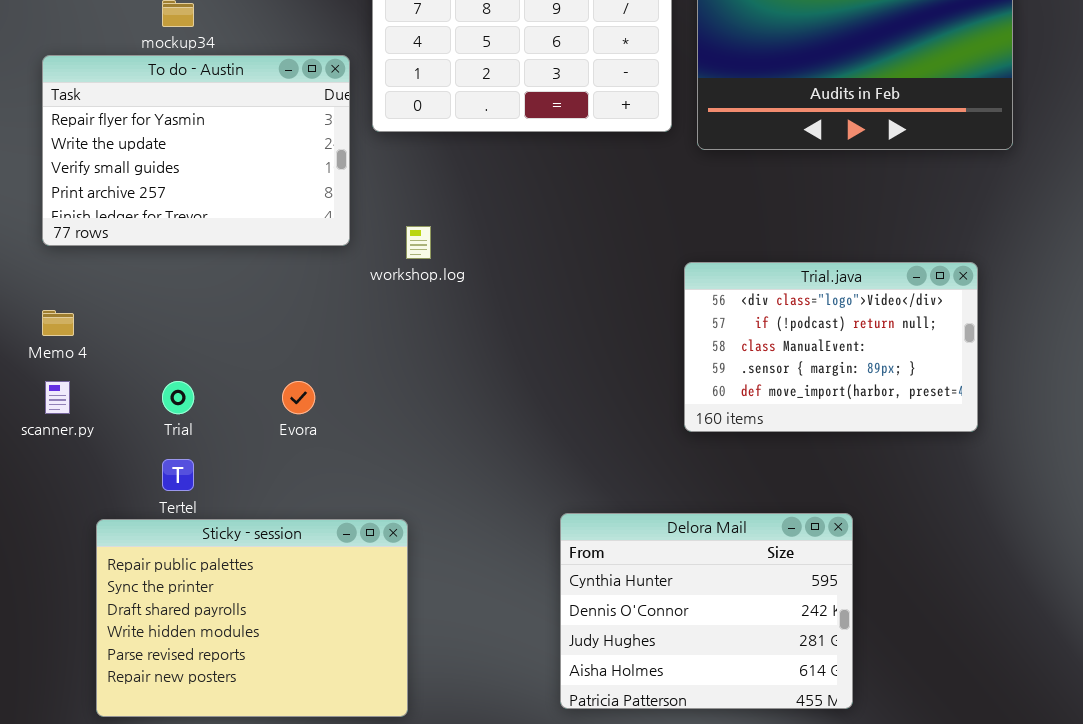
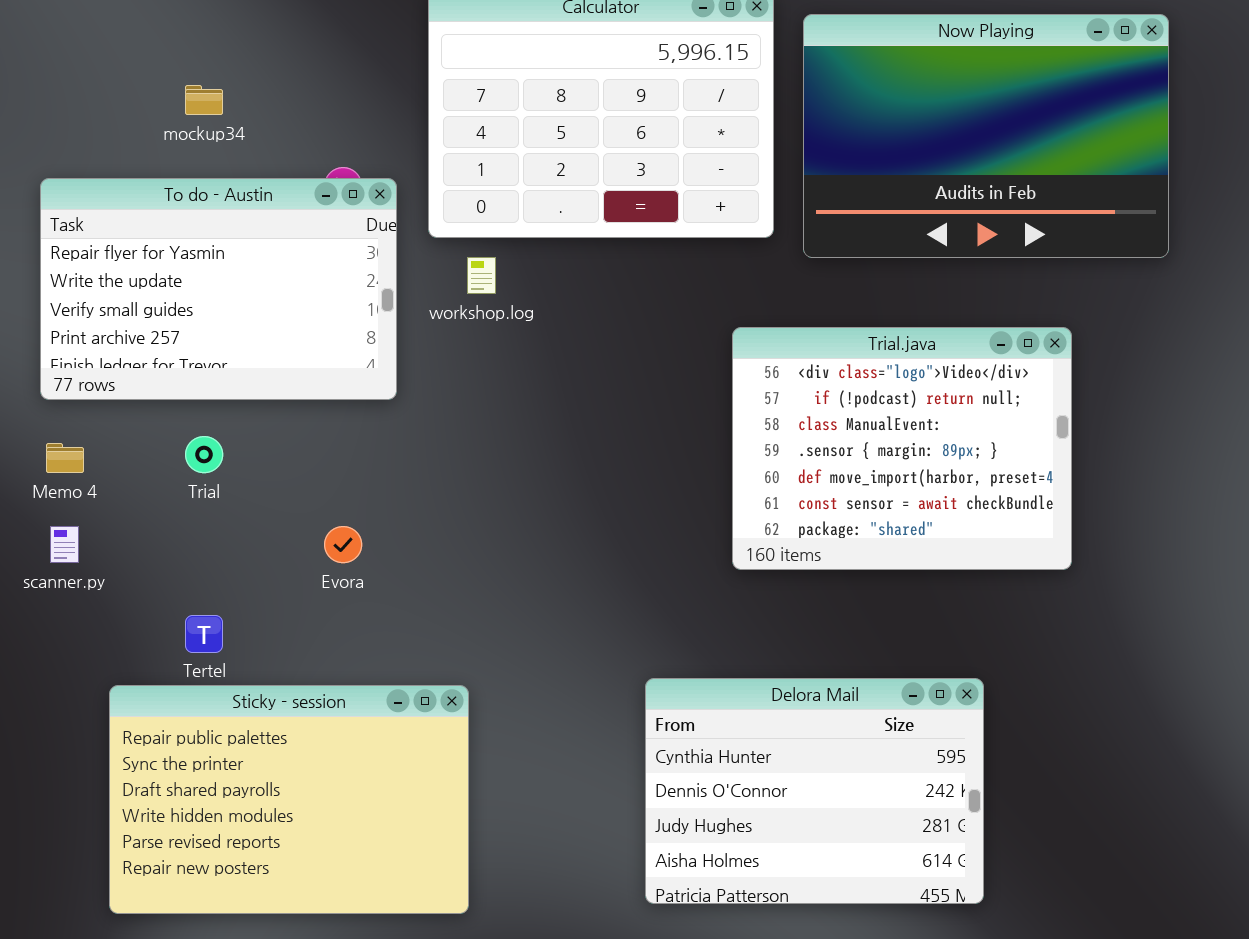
To do - Austin: [42,55,350,246] -> [40,178,397,400], moved
workshop.log: [406,226,431,259] -> [467,257,496,294], moved
Trial.java: [684,262,978,432] -> [732,327,1072,570], moved, resized
Trial: [162,381,194,414] -> [185,436,223,473], moved

